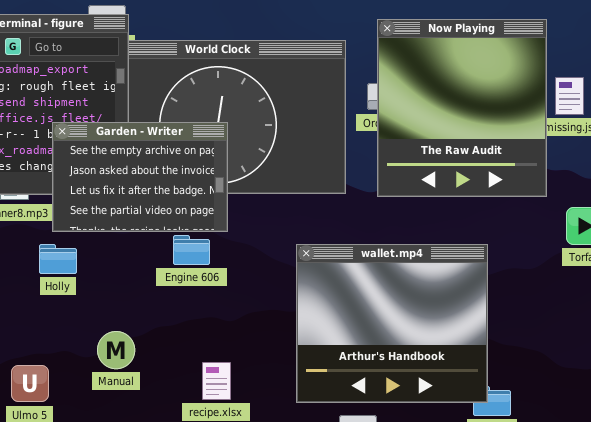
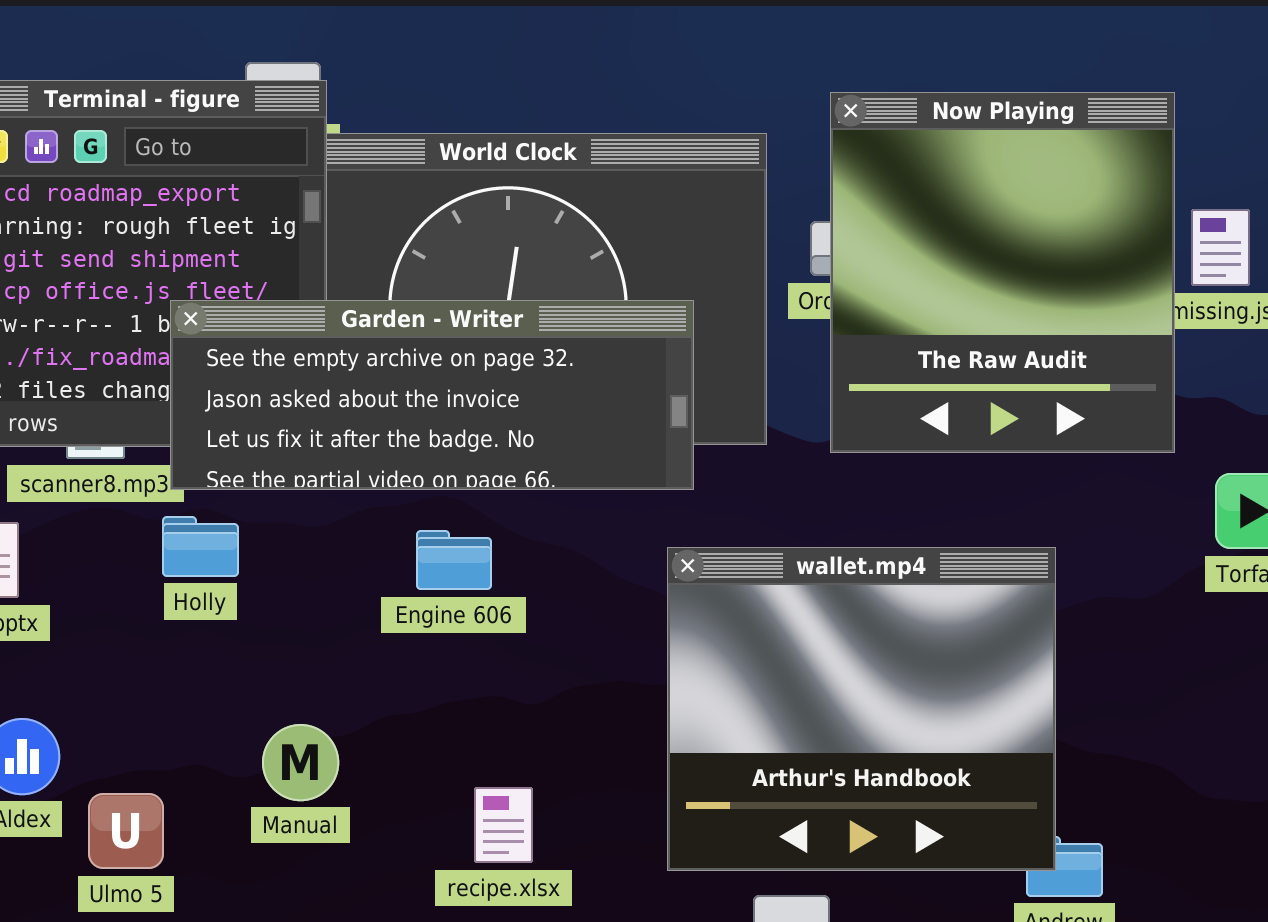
Garden - Writer: [52,122,228,232] -> [170,300,694,490], resized
Holly: [39,244,77,274] -> [162,516,239,577], moved

